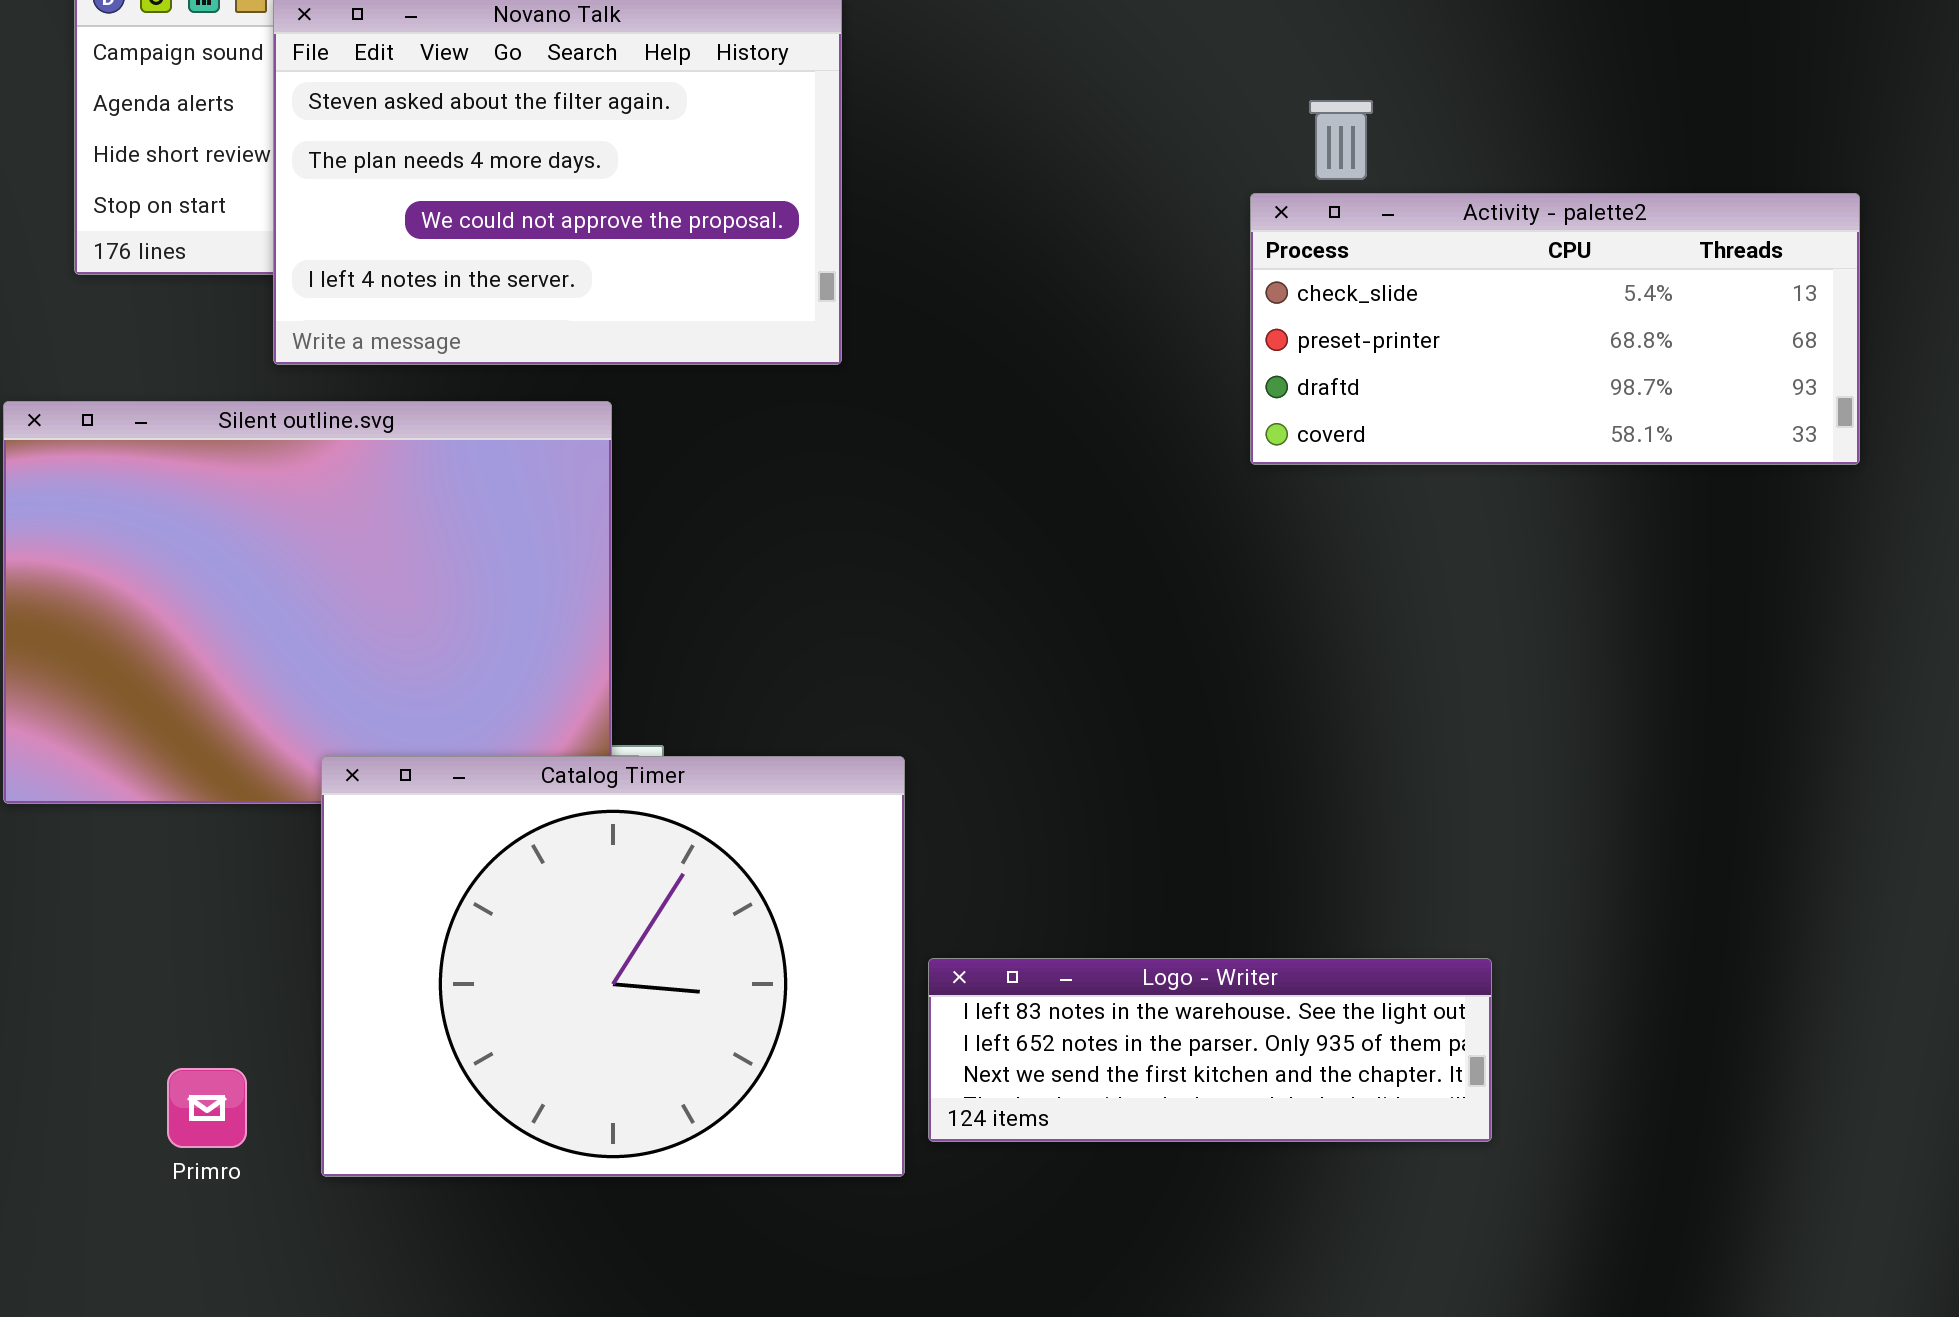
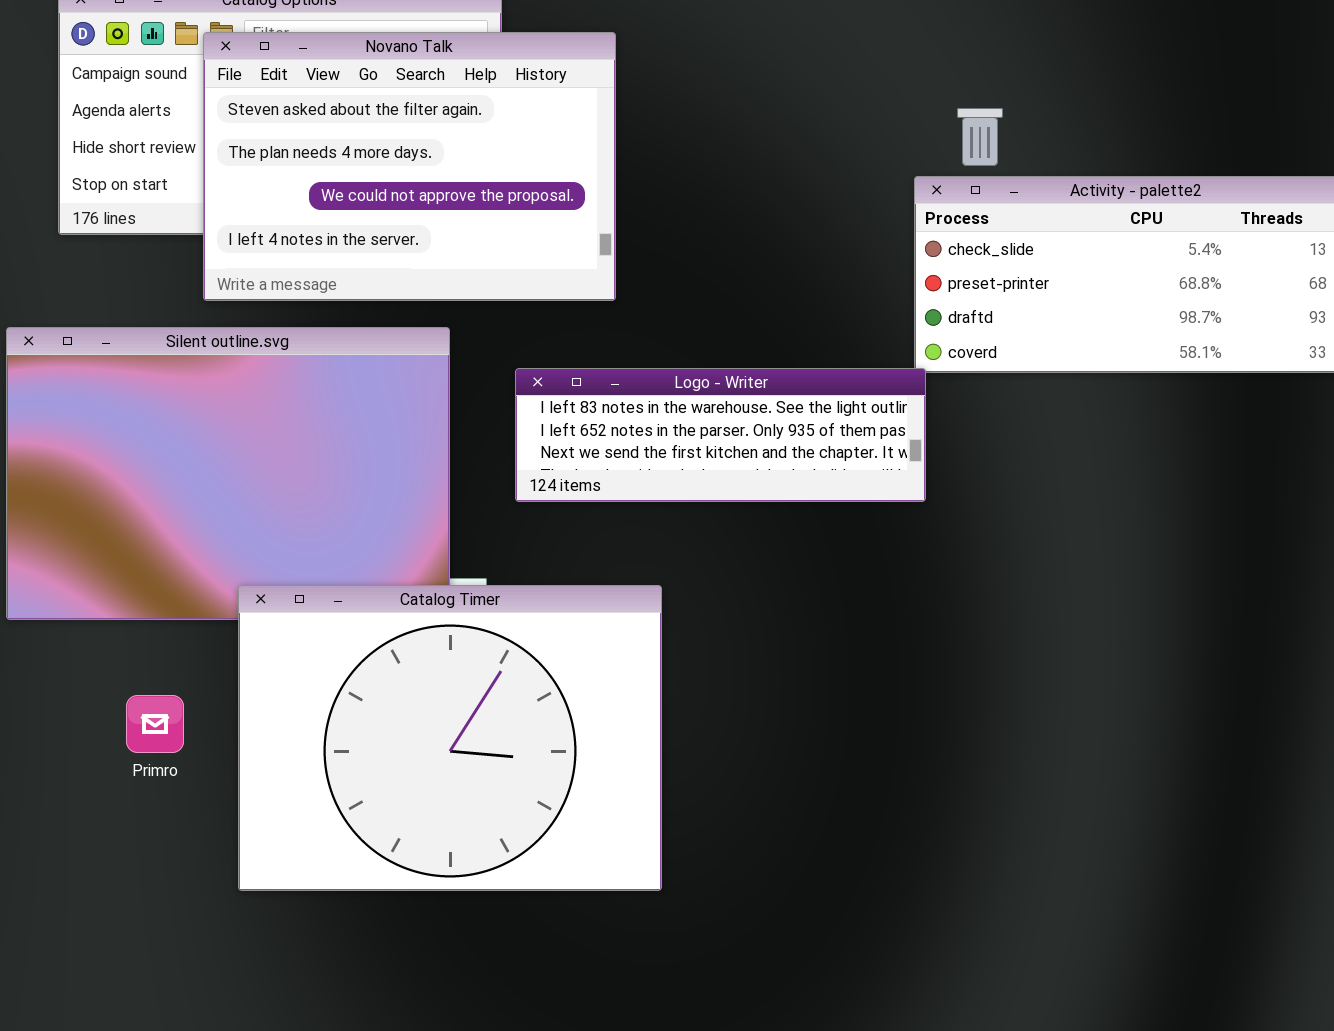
Logo - Writer: [928,958,1492,1142] -> [515,368,926,502], moved
Primro: [167,1068,247,1148] -> [126,695,184,753], moved

